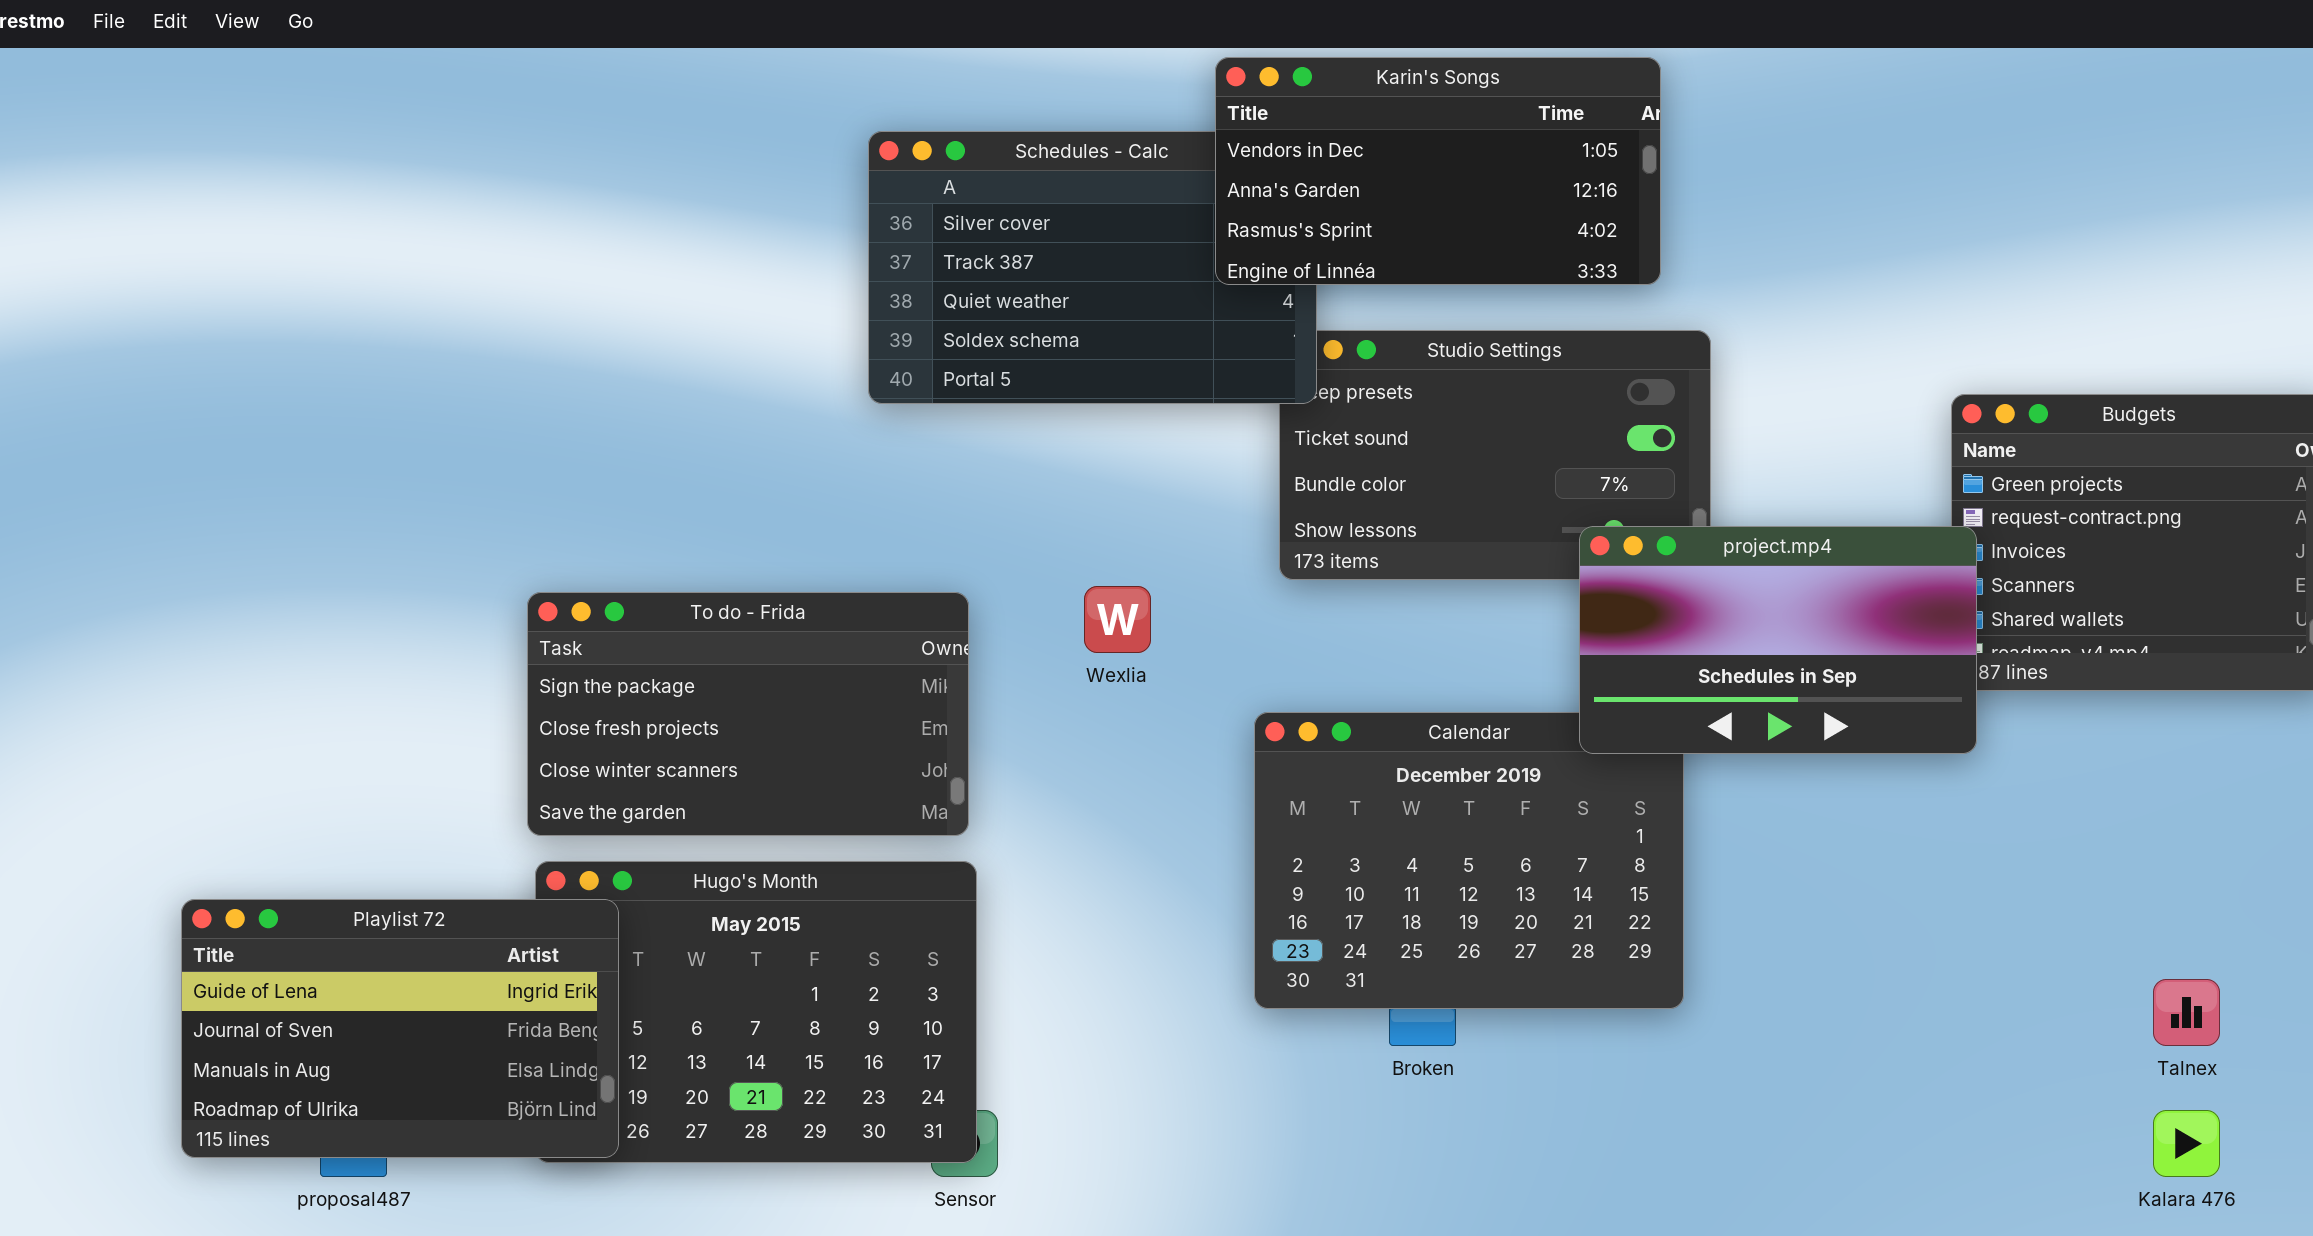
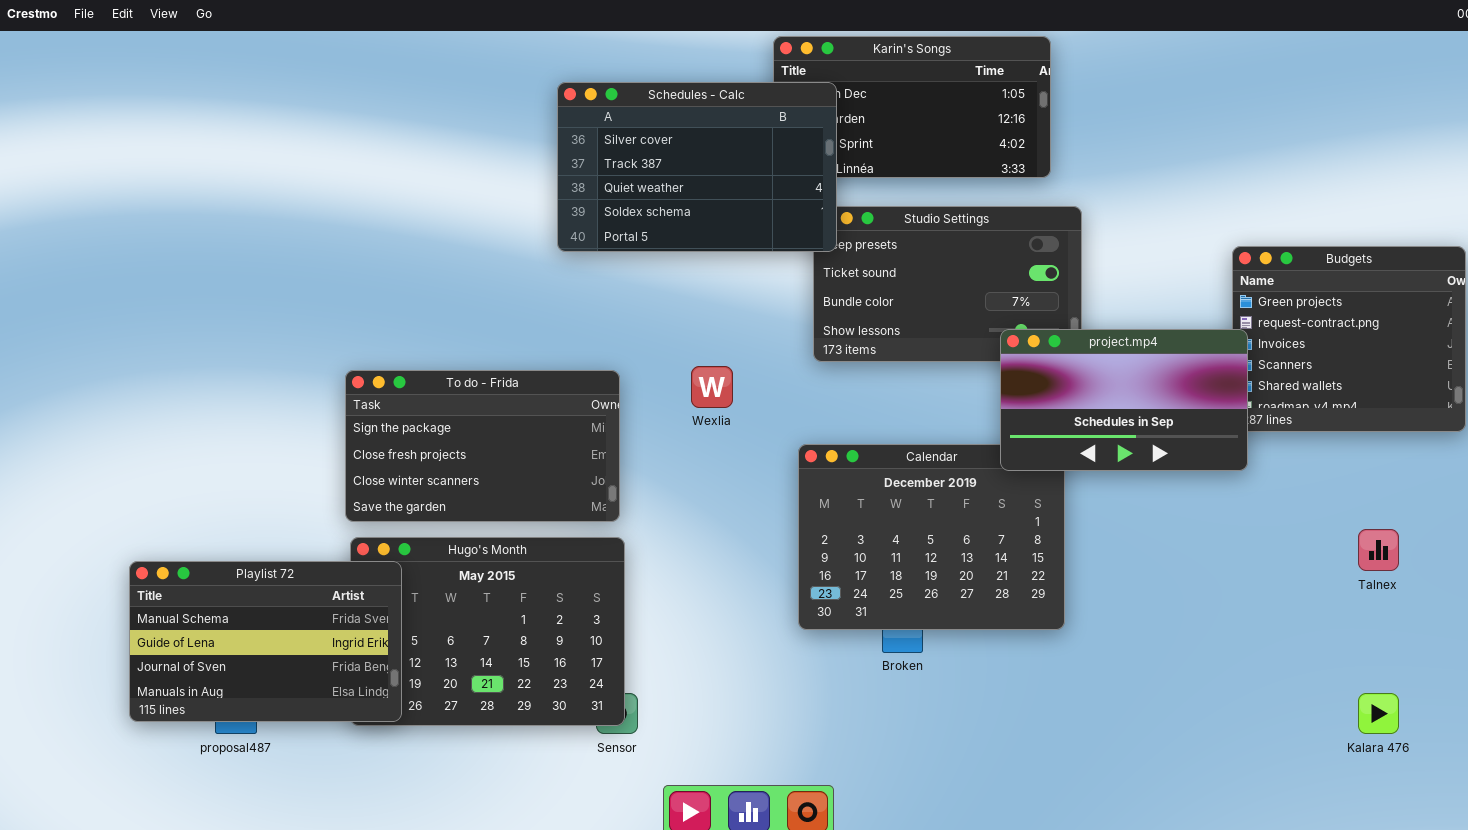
Schedules - Calc: [868,131,1317,404] -> [557,82,837,252], raised
Playlist 72: [181,899,619,1158] -> [129,561,402,722], scrolled up 1 row
Talnex: [2153,979,2220,1046] -> [1358,529,1399,571], moved

